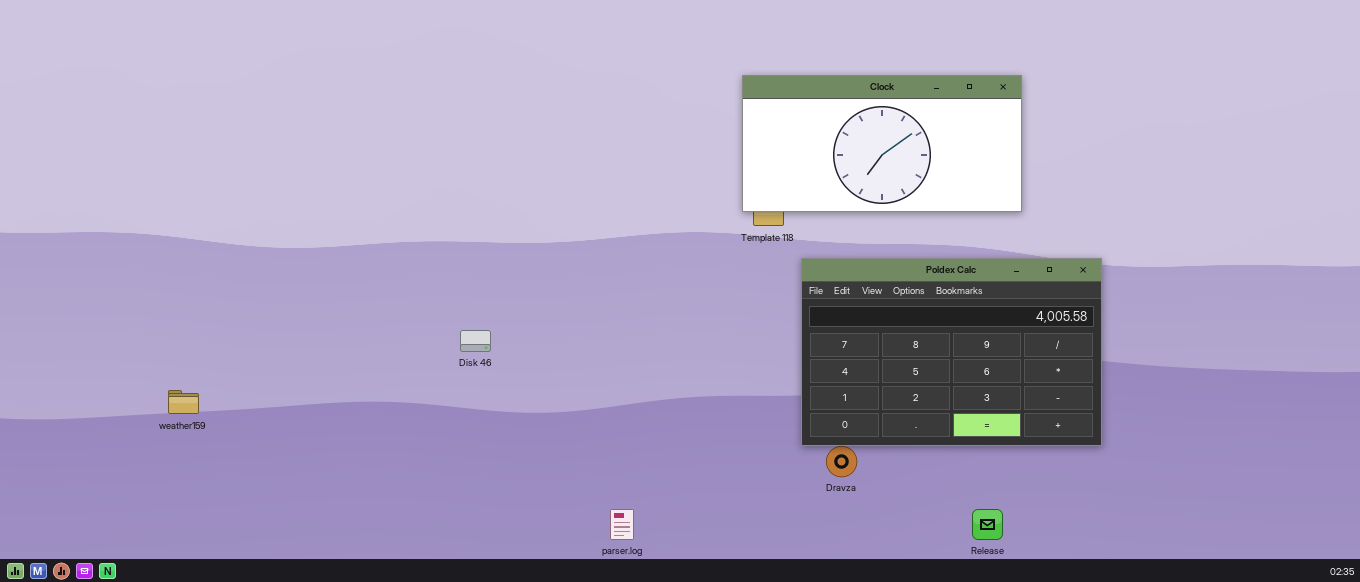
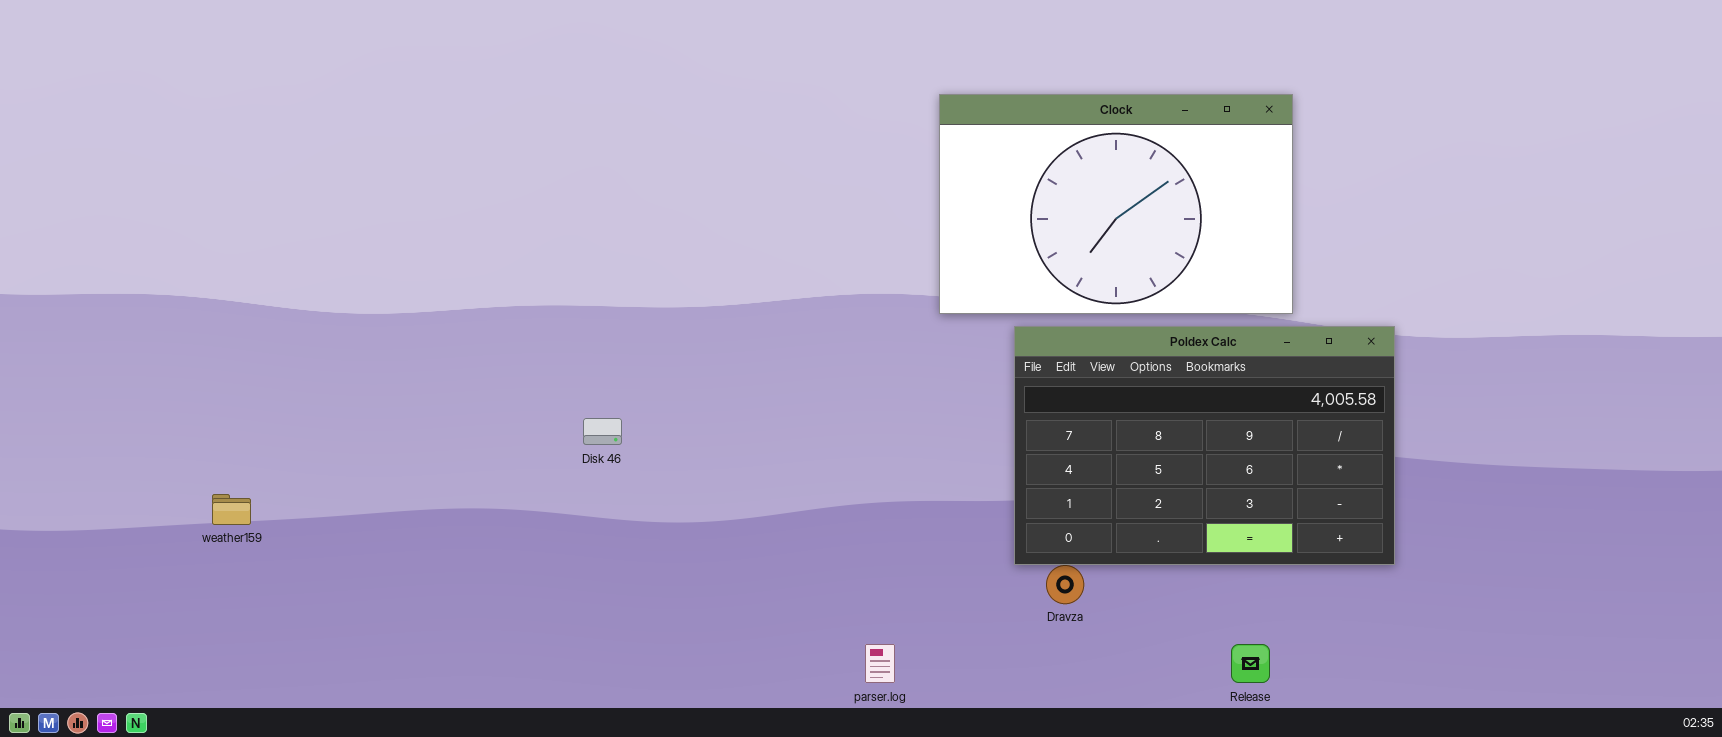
Clock: [742,75,1022,212] -> [939,94,1293,314], resized
parser.log: [610,509,634,540] -> [865,644,895,683], moved

